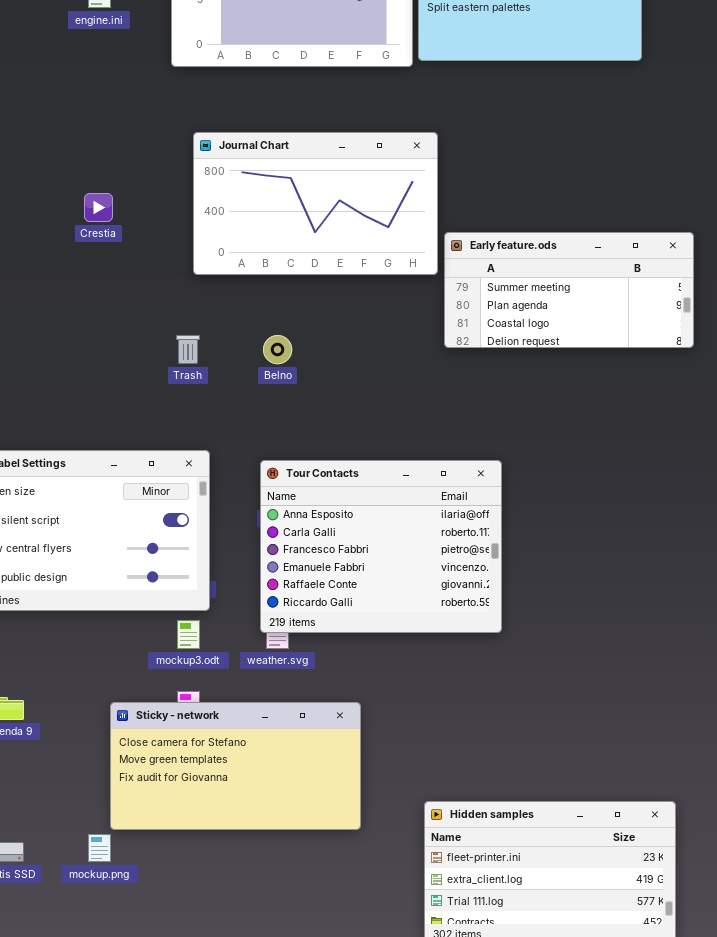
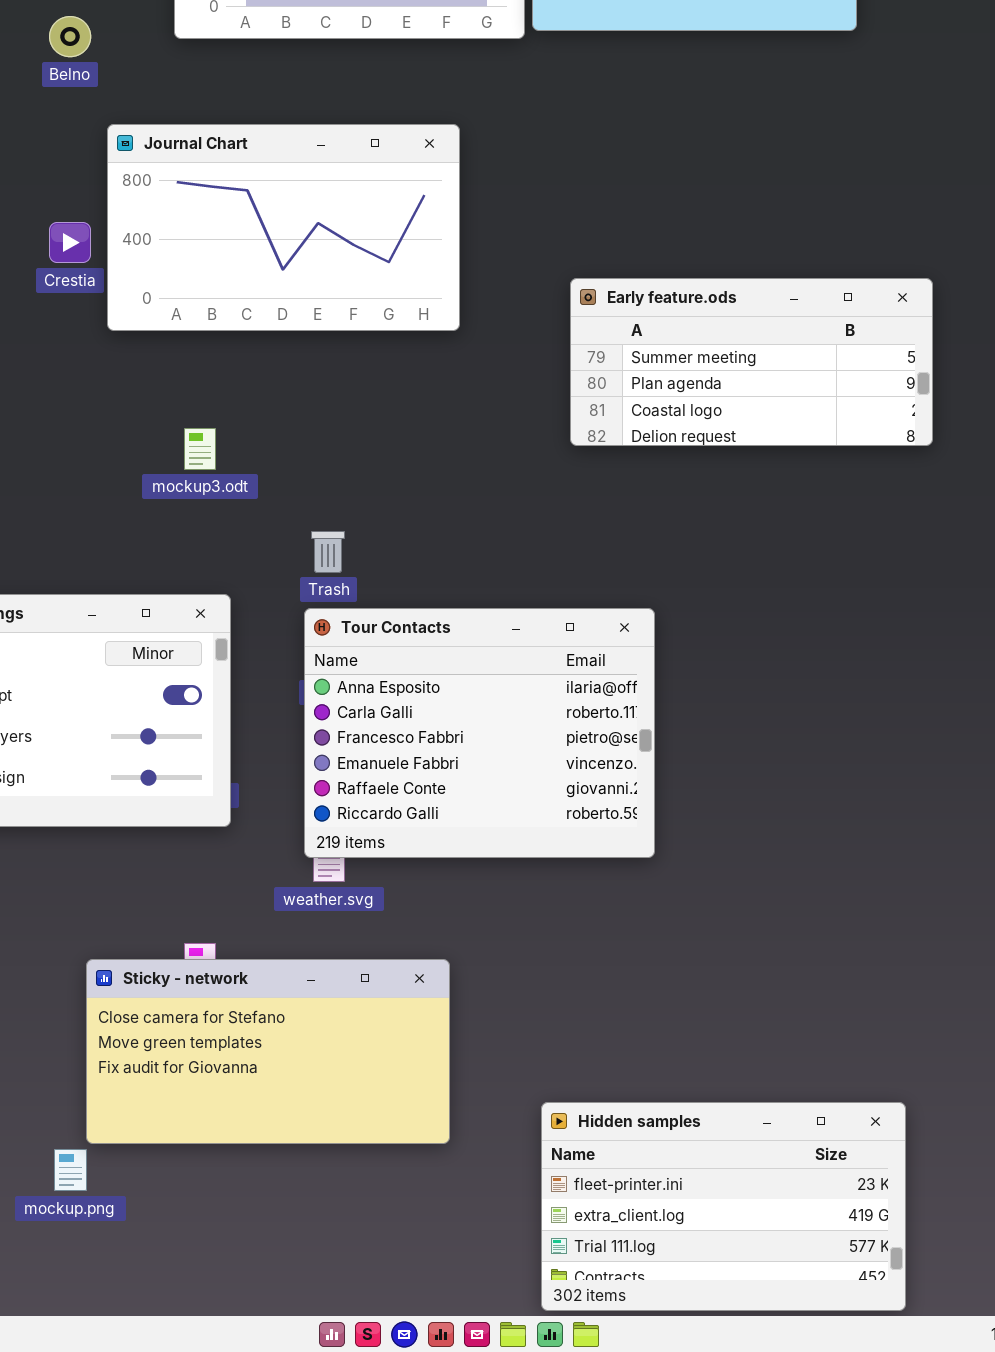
Journal Chart: [193,132,438,275] -> [107,124,460,331], moved
Trash: [176,335,200,364] -> [311,531,345,573], moved
Belno: [263,335,292,364] -> [49,16,91,57], moved
mockup3.odt: [177,620,200,649] -> [184,428,216,470], moved

